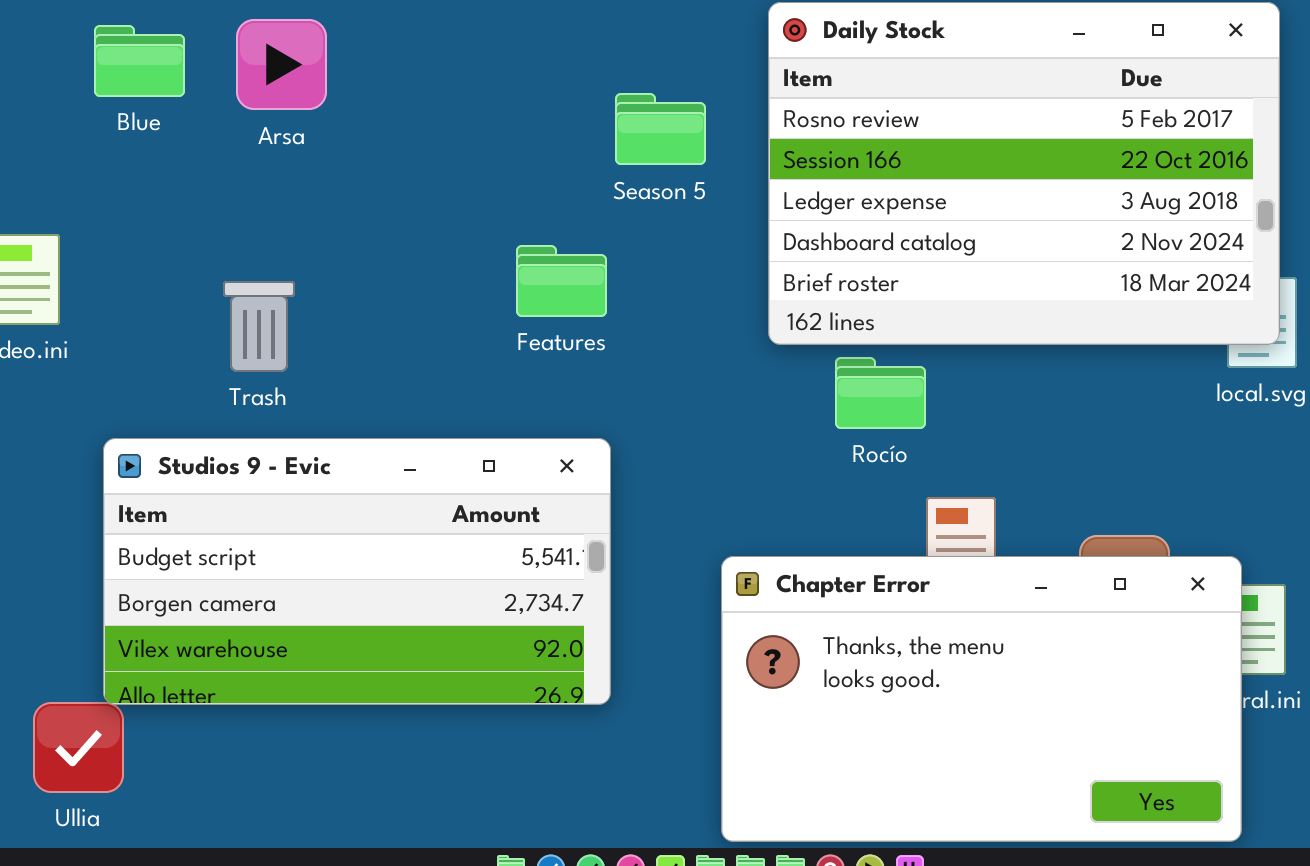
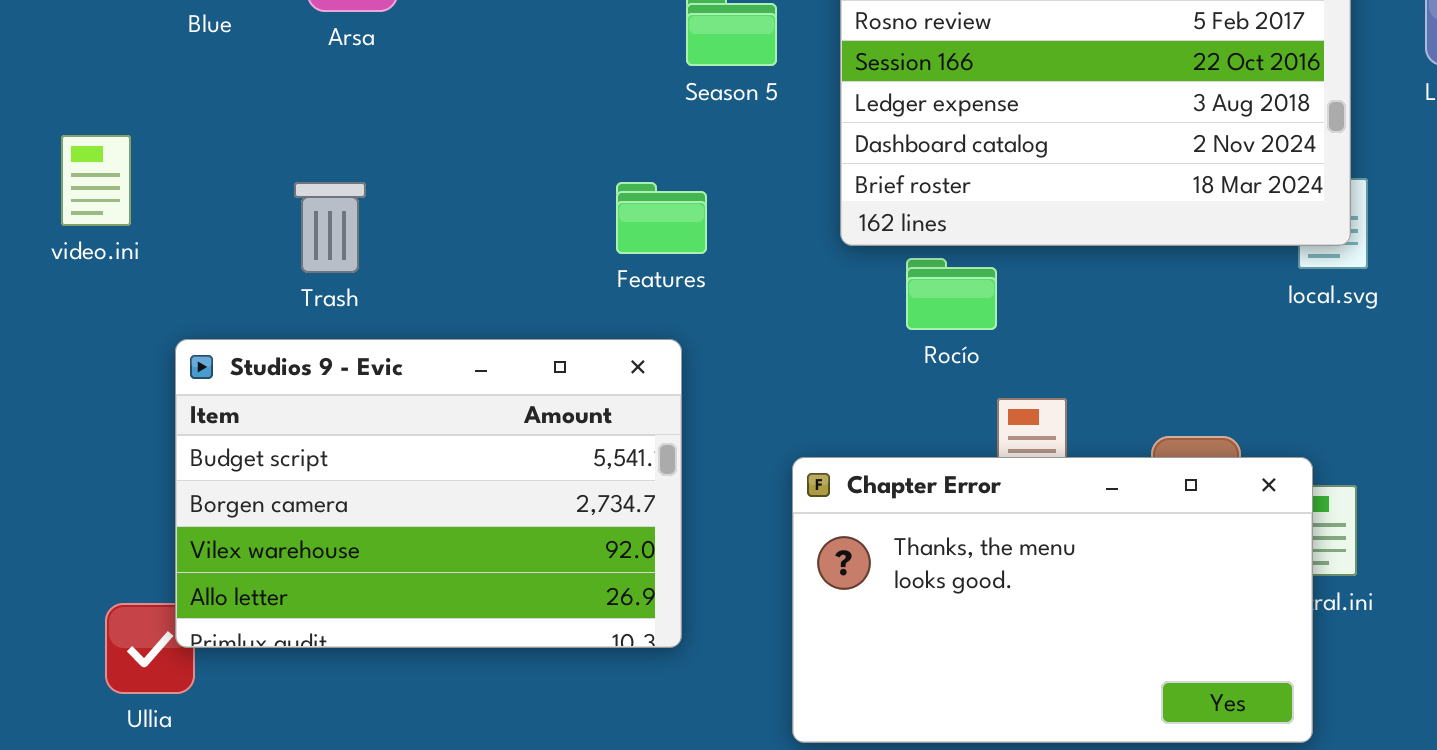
Features: [516,245,607,317] -> [616,182,707,254], moved
Studios 9 - Evic: [103,438,611,705] -> [175,339,682,648], resized

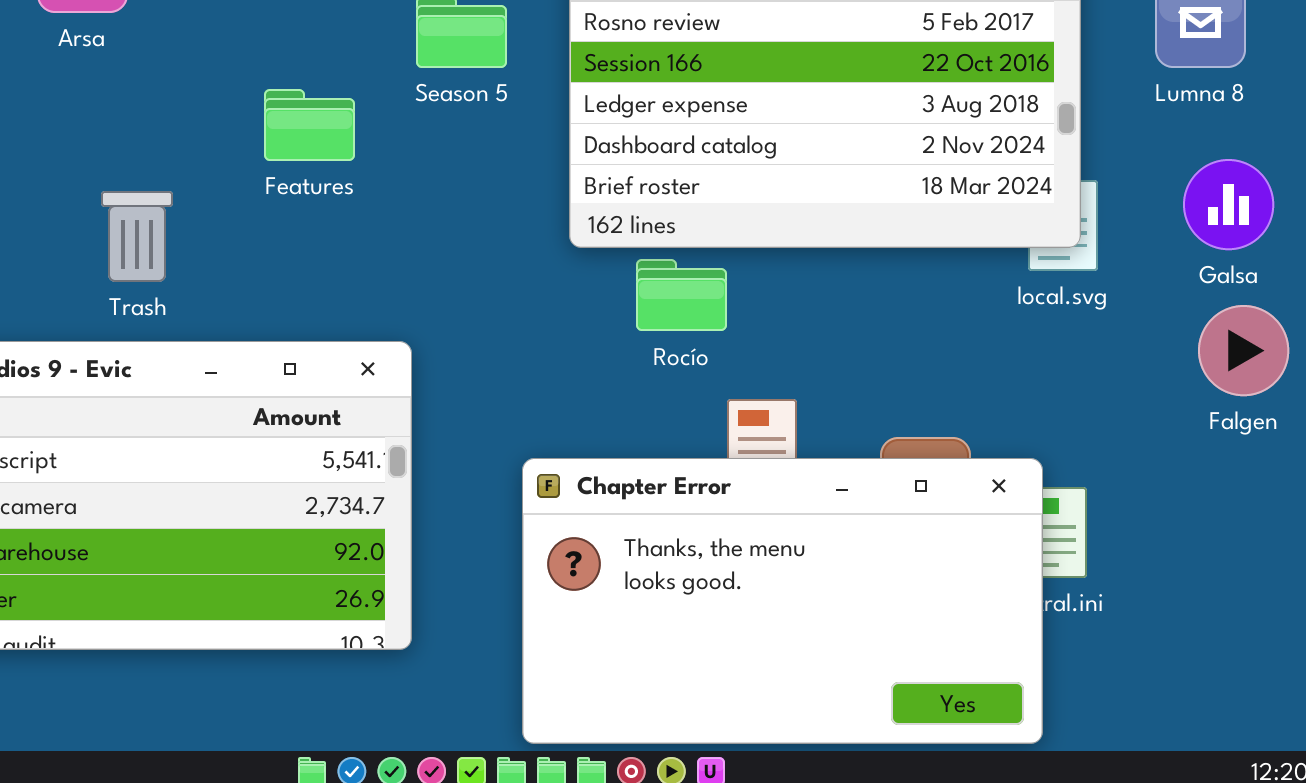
Trash: [294,182,366,273] -> [101,191,173,282], moved
Features: [616,182,707,254] -> [264,89,355,161], moved

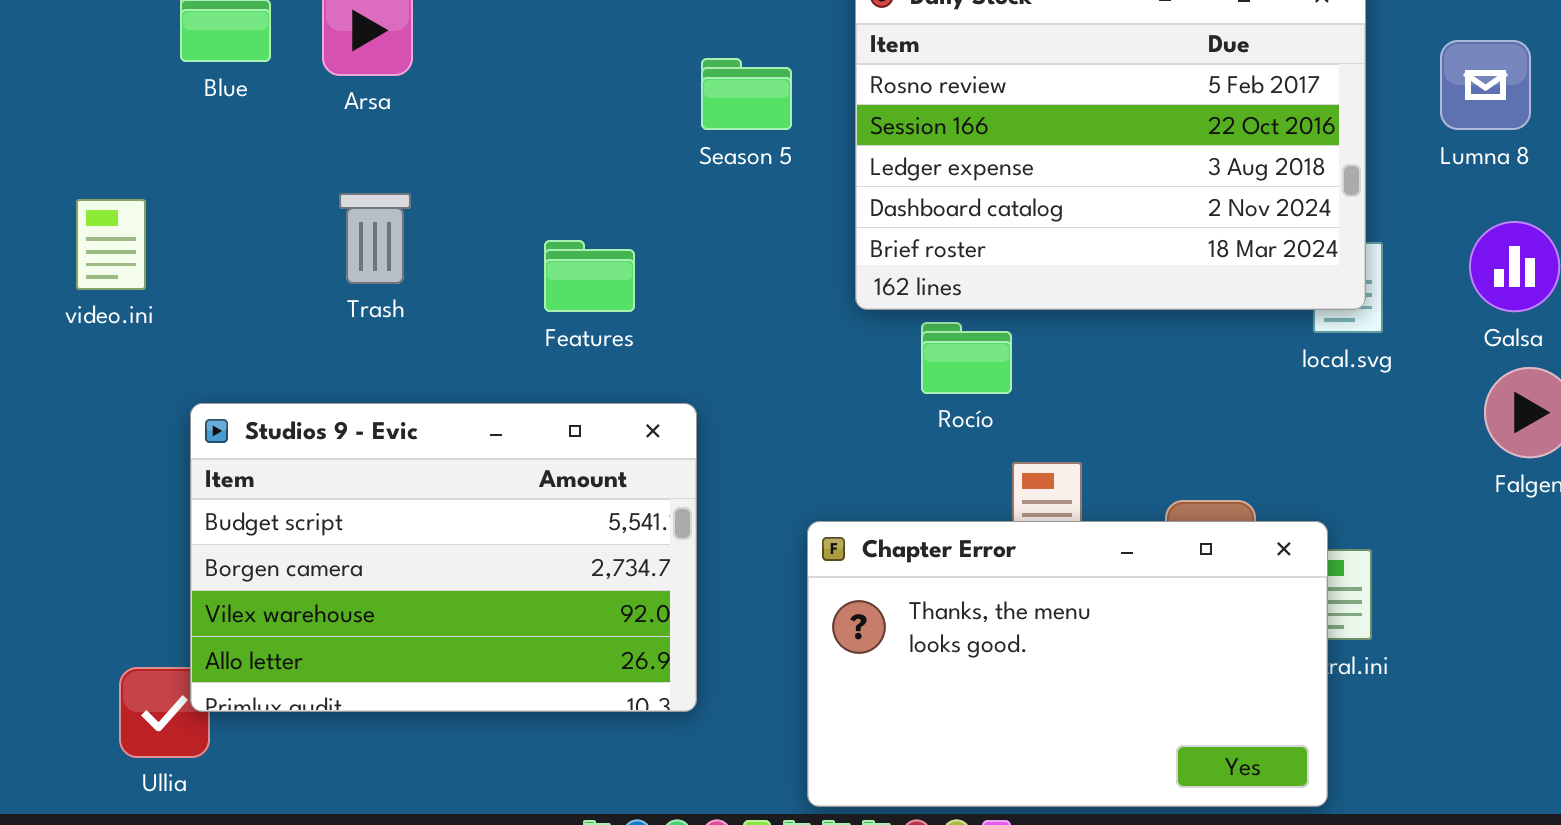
Features: [264,89,355,161] -> [544,240,635,312], moved
Trash: [101,191,173,282] -> [339,193,411,284], moved

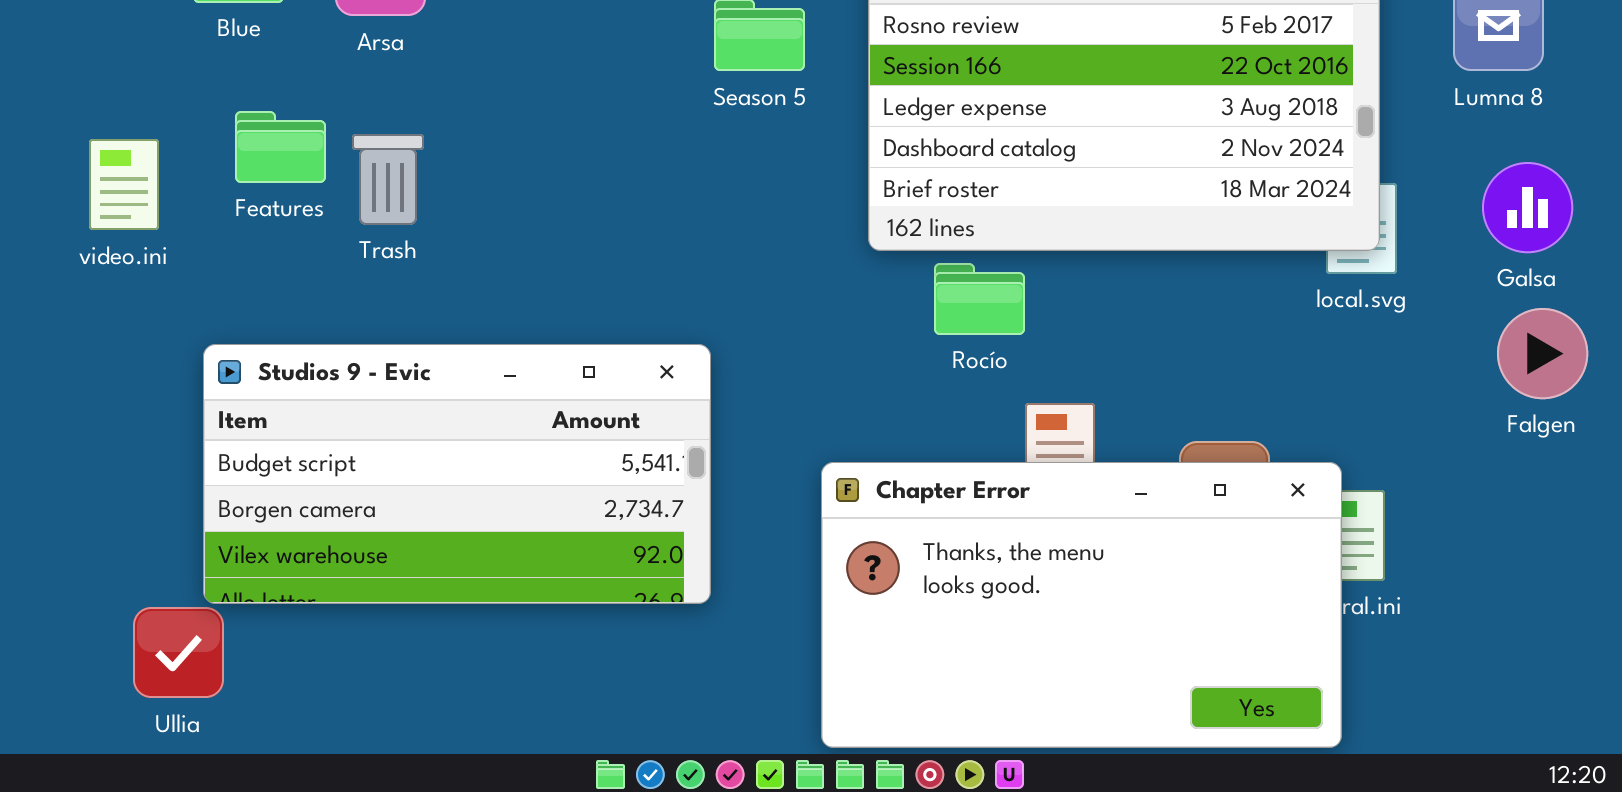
Features: [544,240,635,312] -> [235,111,326,183], moved
Studios 9 - Evic: [190,403,697,712] -> [203,344,711,604], resized

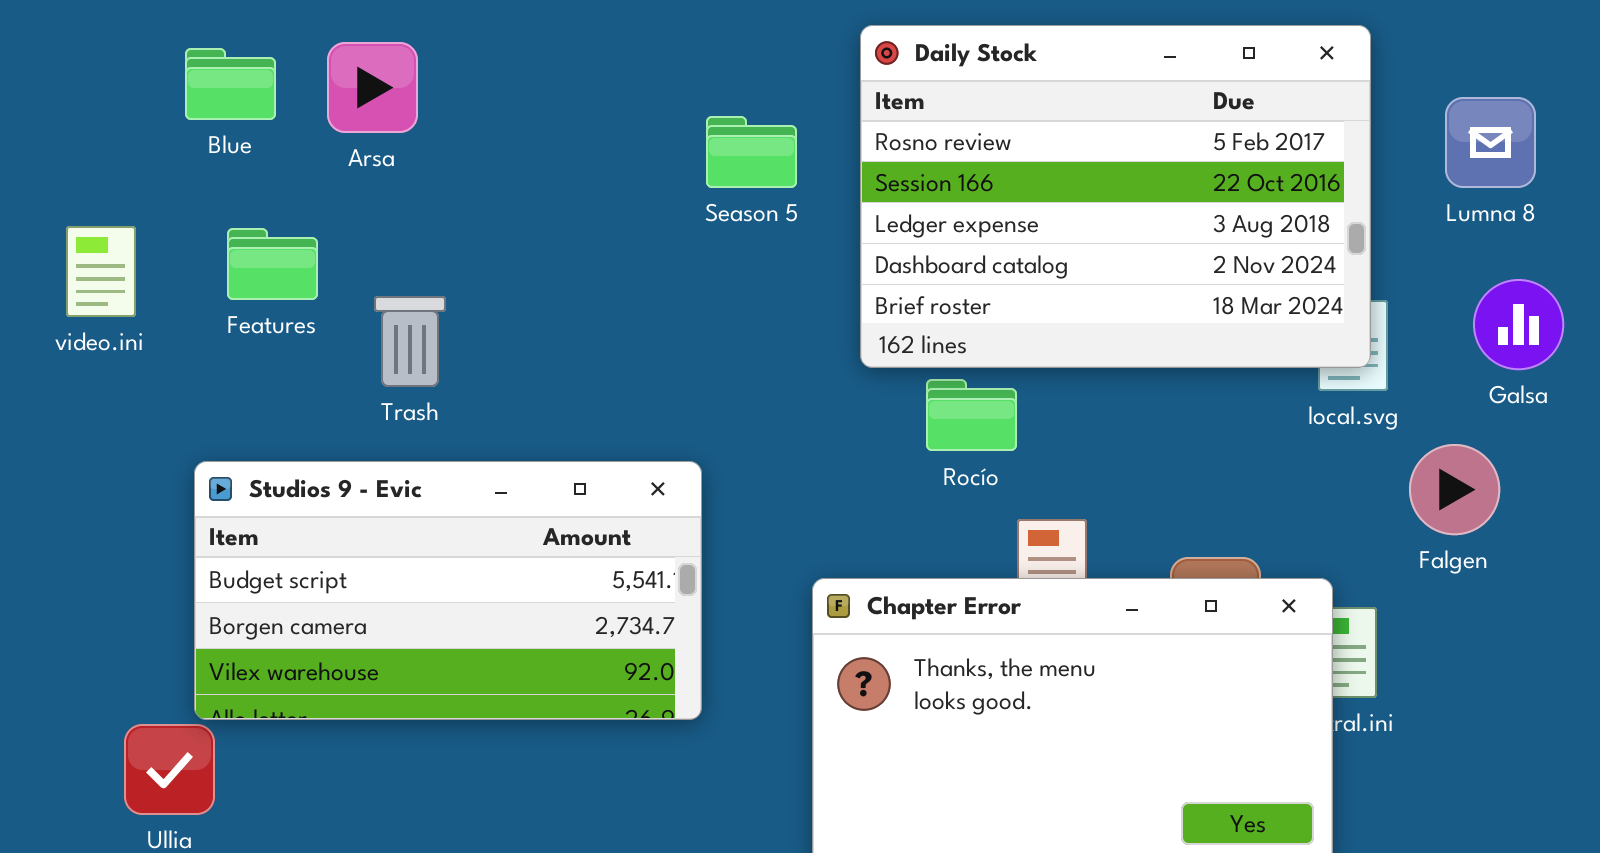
Trash: [352,134,424,225] -> [374,296,446,387], moved
video.ini: [89,139,159,230] -> [66,226,136,317], moved
Falgen: [1497,308,1588,399] -> [1409,444,1500,535], moved

